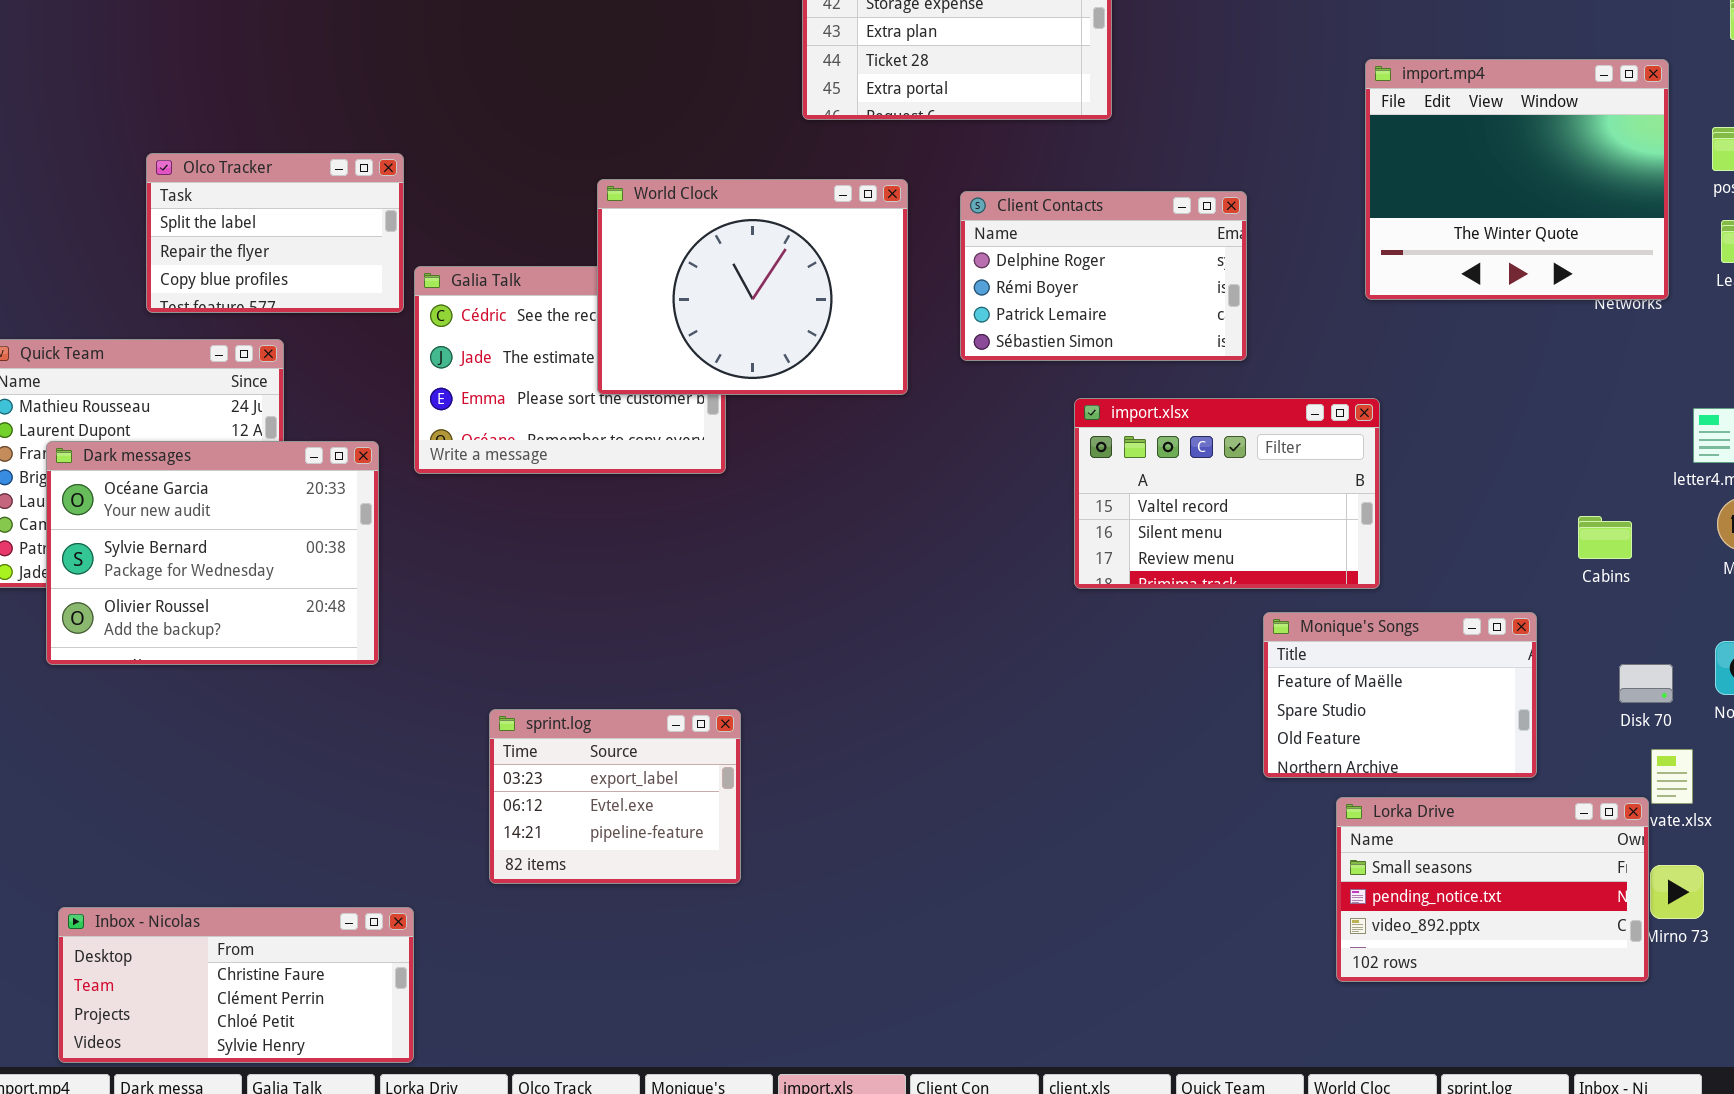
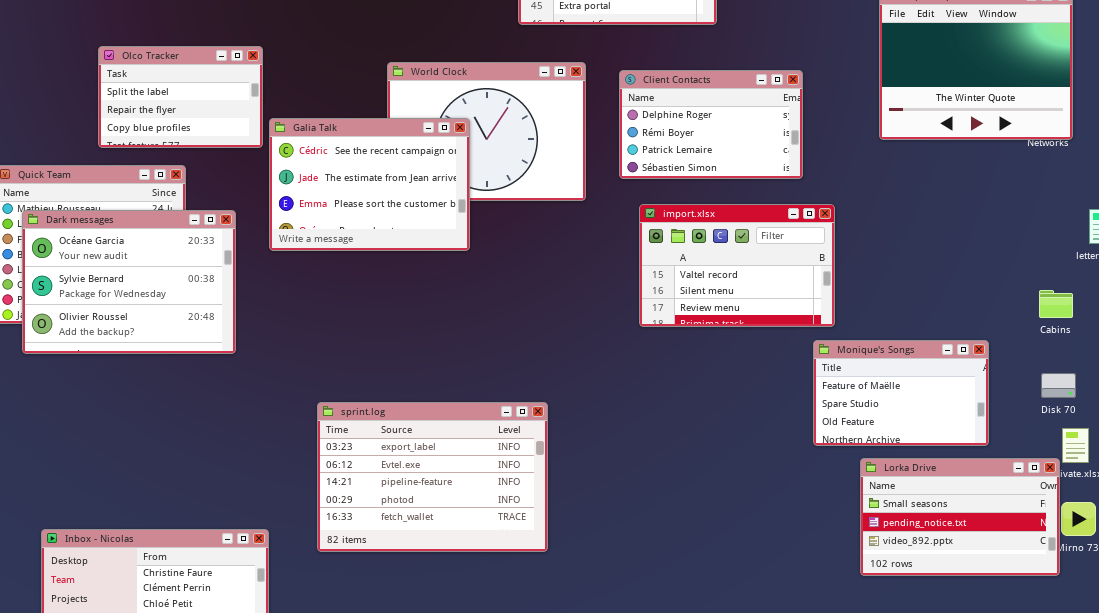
Galia Talk: [414,266,726,474] -> [269,118,470,251], raised
import.xlsx: [1074,398,1380,589] -> [639,204,835,327], moved
Dark messages: [46,441,379,665] -> [22,210,236,354], moved
Cabins: [1578,516,1632,559] -> [1039,290,1073,318], moved
sprint.log: [489,709,741,884] -> [317,402,548,552], resized

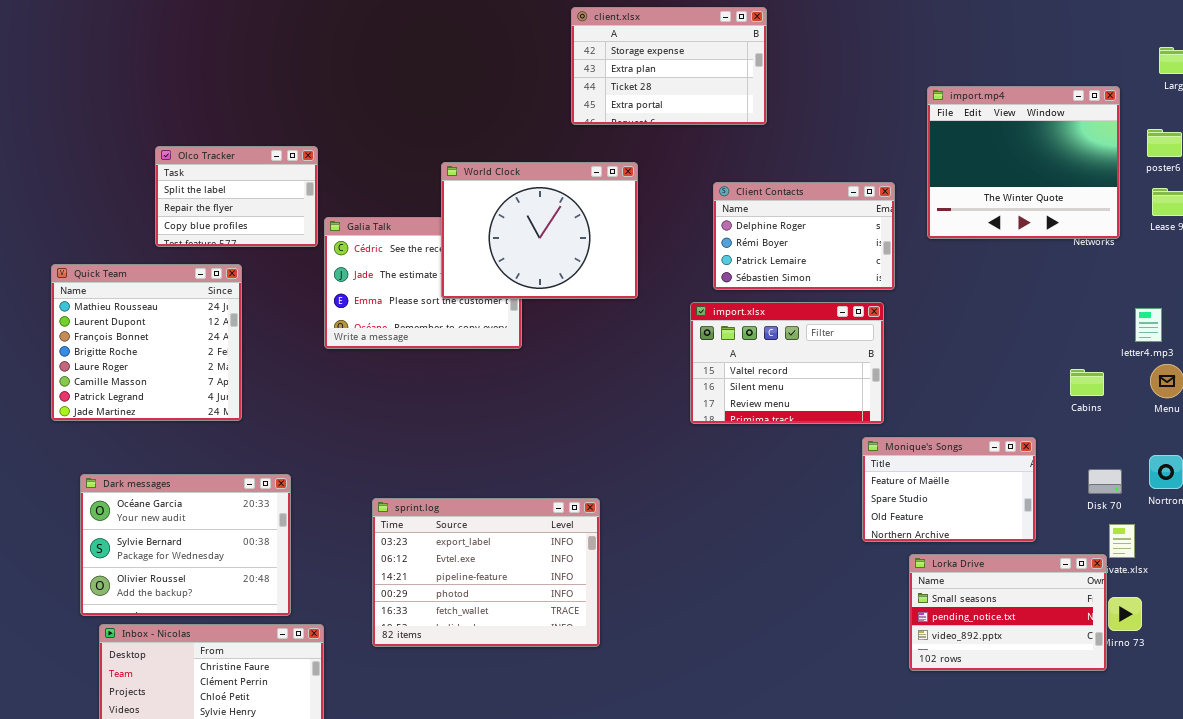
World Clock: [387,62,586,201] -> [441,162,638,299], raised
Client Contacts: [619,70,803,179] -> [713,182,895,290], moved
Dark messages: [22,210,236,354] -> [80,474,291,616], moved
Cabins: [1039,290,1073,318] -> [1070,369,1104,396], moved

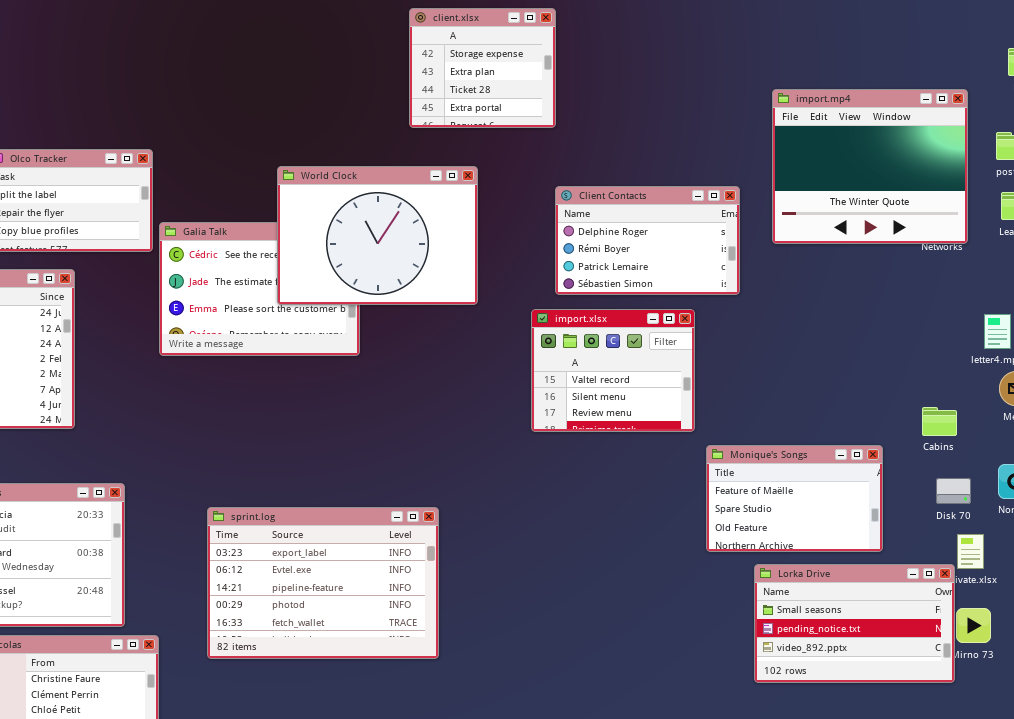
client.xlsx: [571,7,767,125] -> [409,8,556,128], resized
import.xlsx: [690,302,884,424] -> [531,309,695,432], resized
Cabins: [1070,369,1104,396] -> [922,407,957,436], moved

